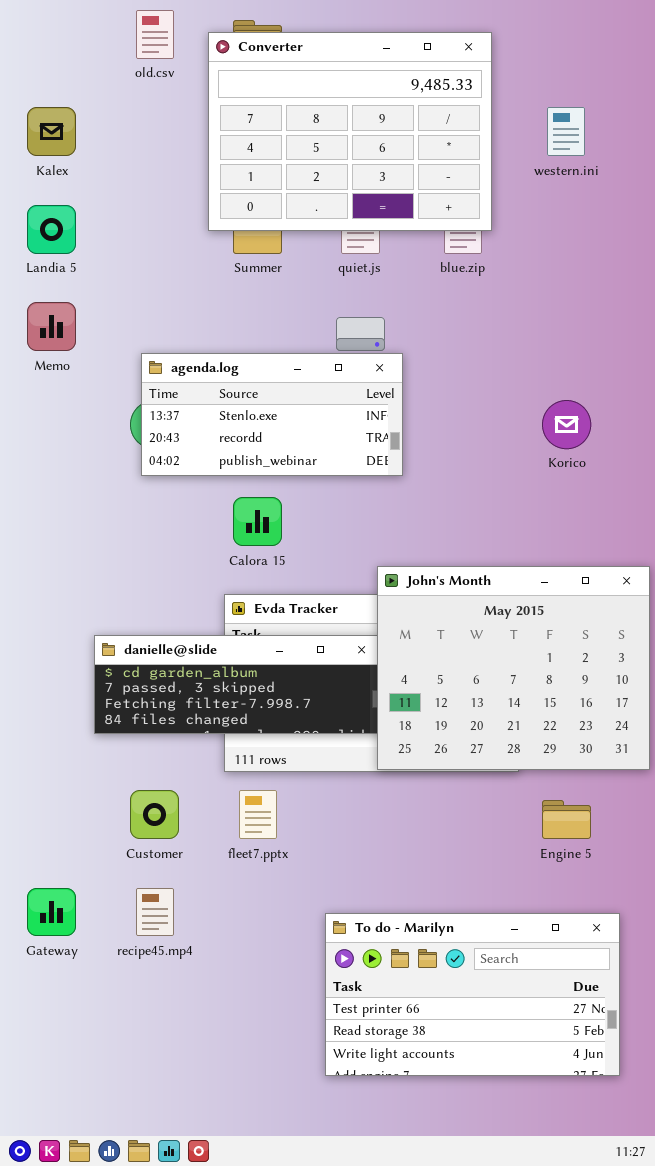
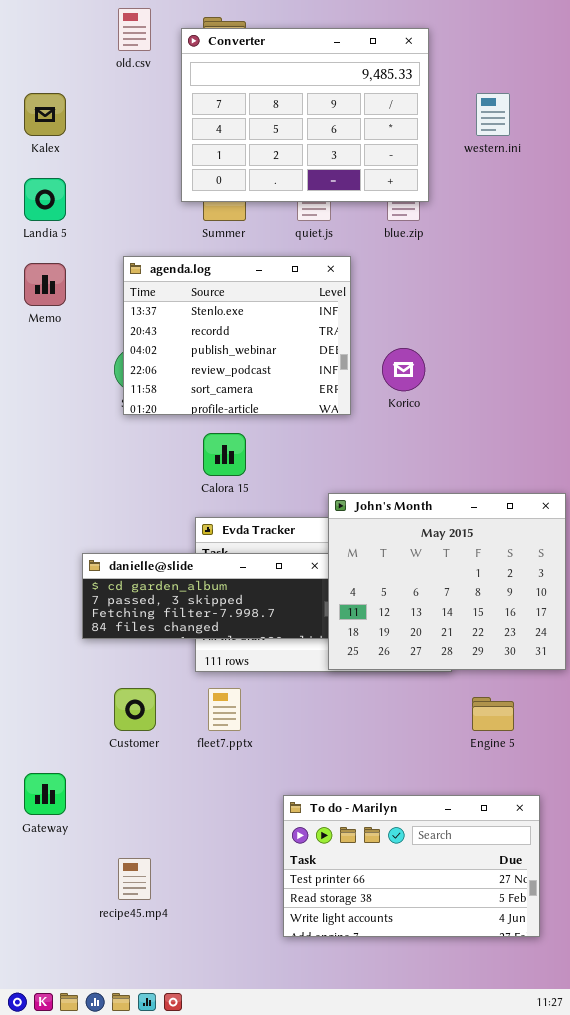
agenda.log: [141,353,403,476] -> [123,256,351,415], resized
Korico: [542,400,591,449] -> [382,348,425,391], moved
recipe45.mp4: [136,888,174,936] -> [118,858,151,900], moved

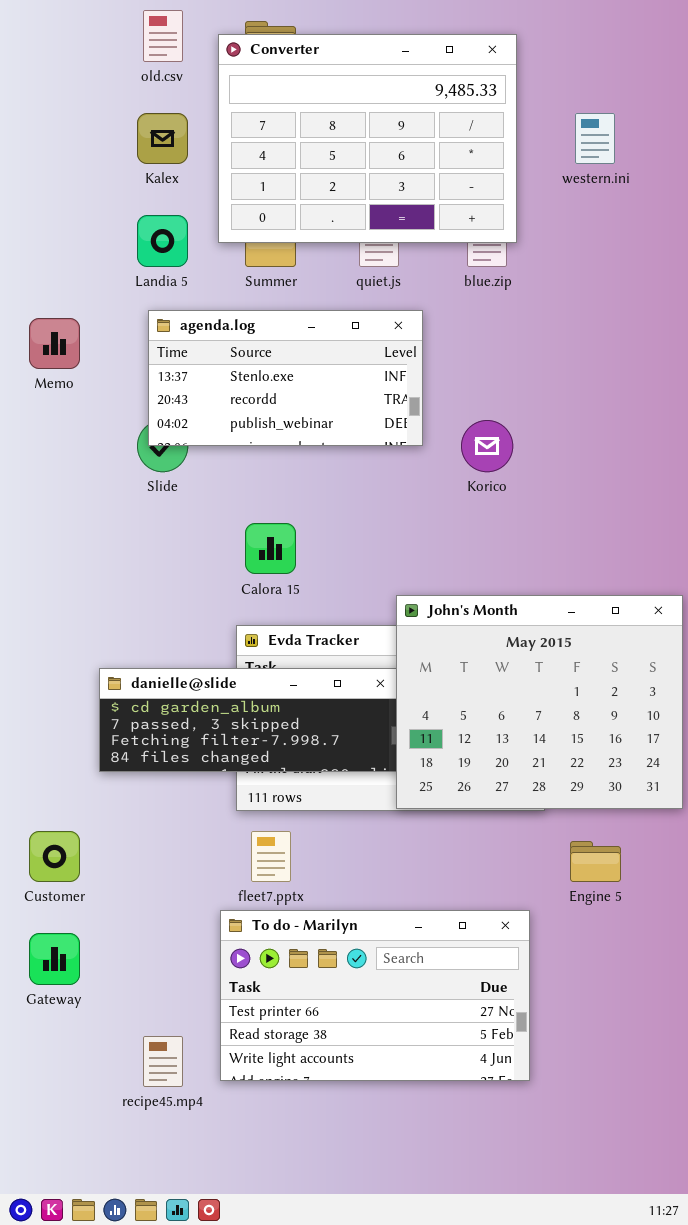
Kalex: [24,93,66,136] -> [137,113,188,164], moved
Landia 5: [24,178,66,221] -> [137,215,188,267], moved
agenda.log: [123,256,351,415] -> [148,310,423,446], resized
Customer: [114,688,156,731] -> [29,831,80,882], moved
To do - Marilyn: [283,795,540,937] -> [220,910,530,1081], moved

